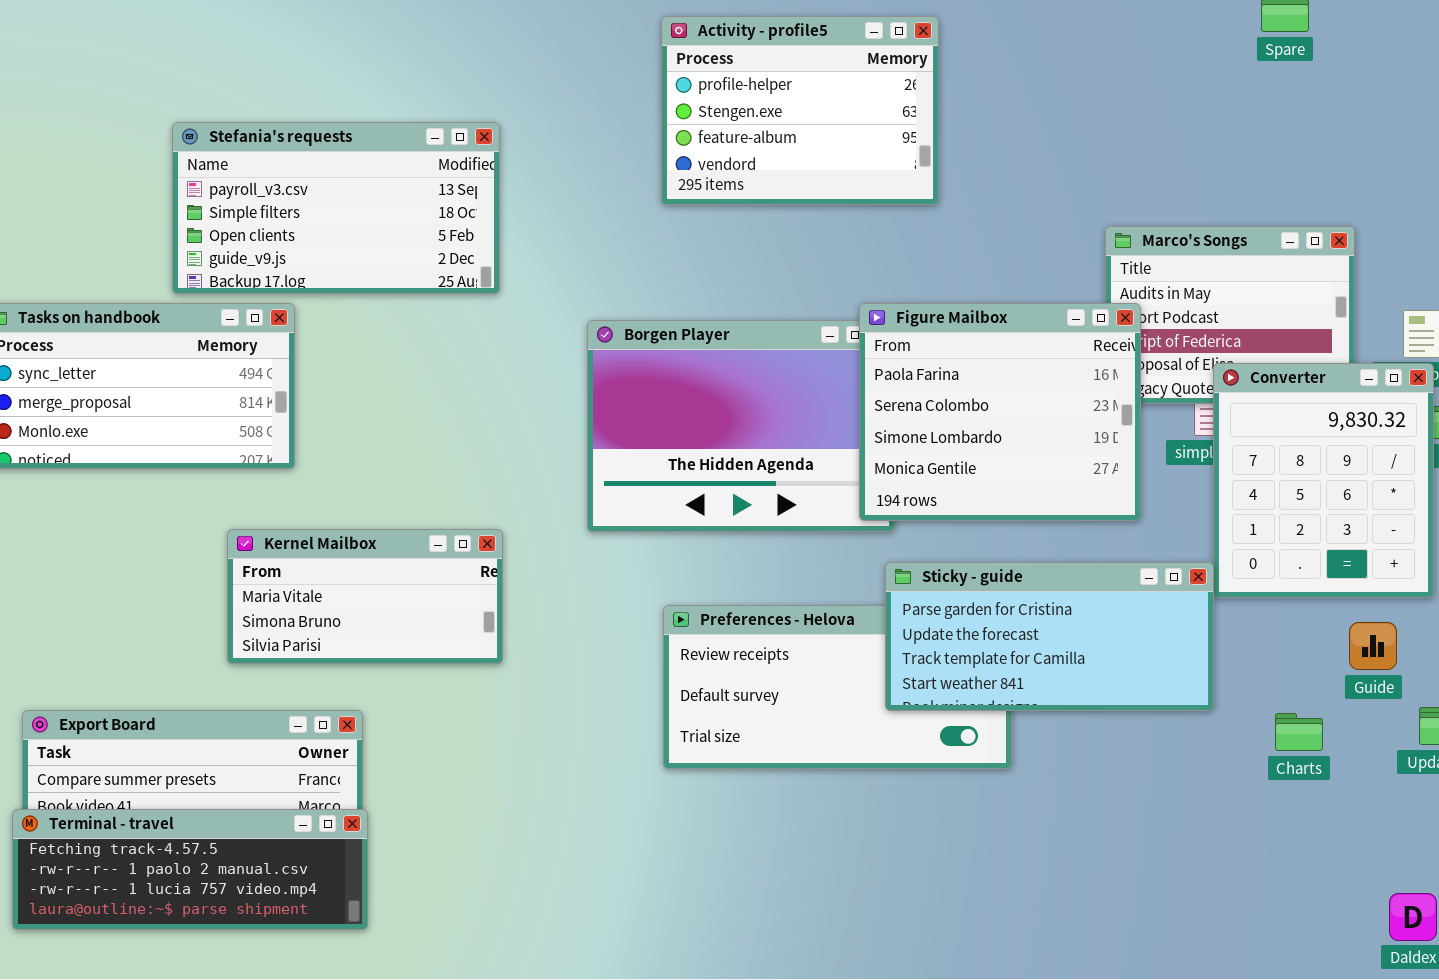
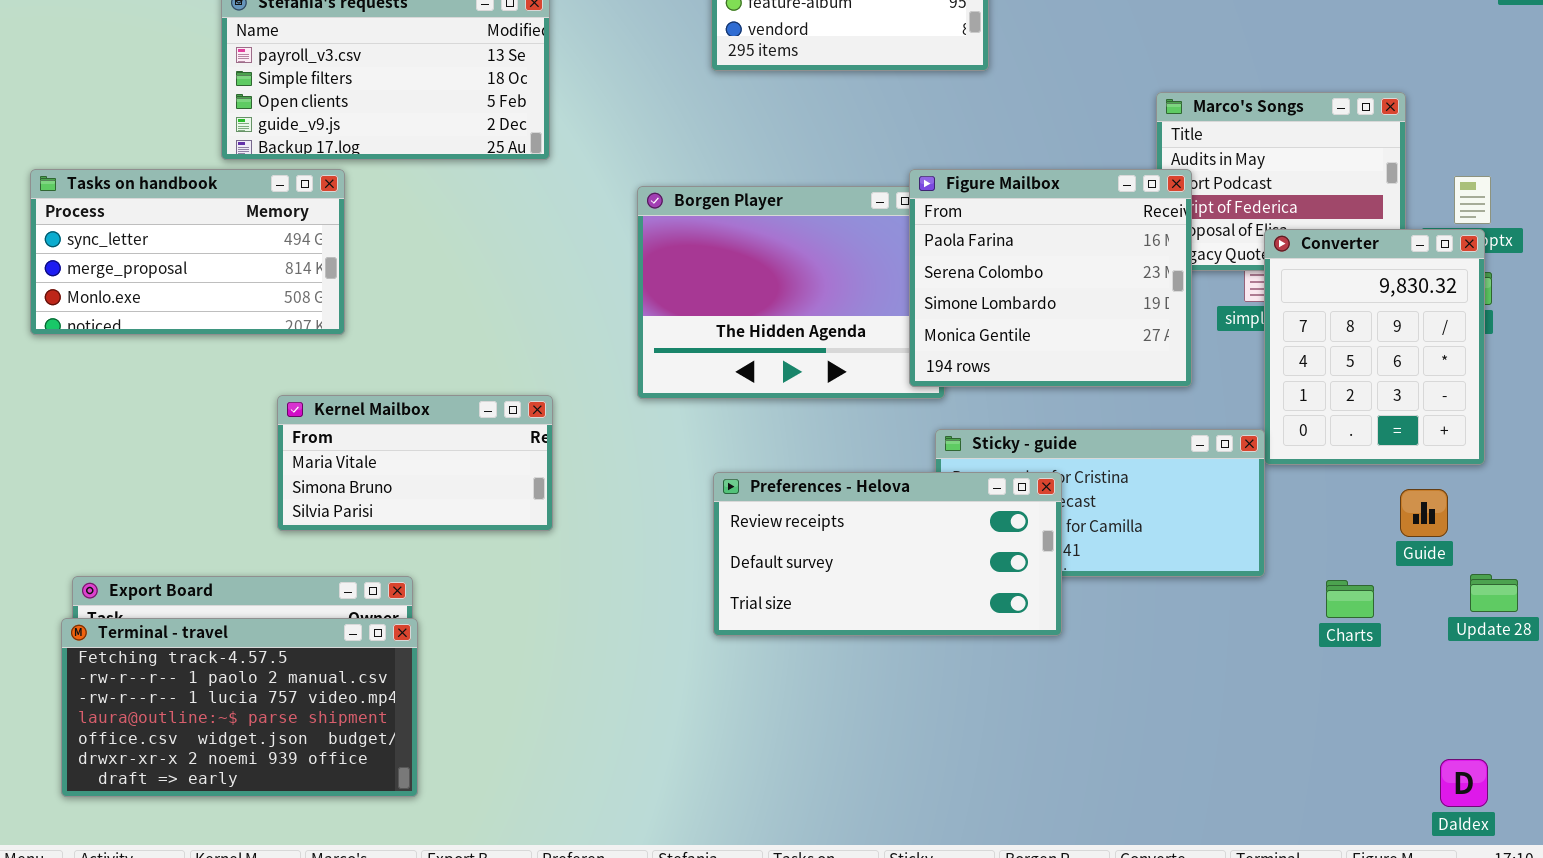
Preferences - Helova: [663,605,1012,769] -> [713,472,1062,636], raised
Terminal - travel: [12,809,368,930] -> [61,618,418,797], resized

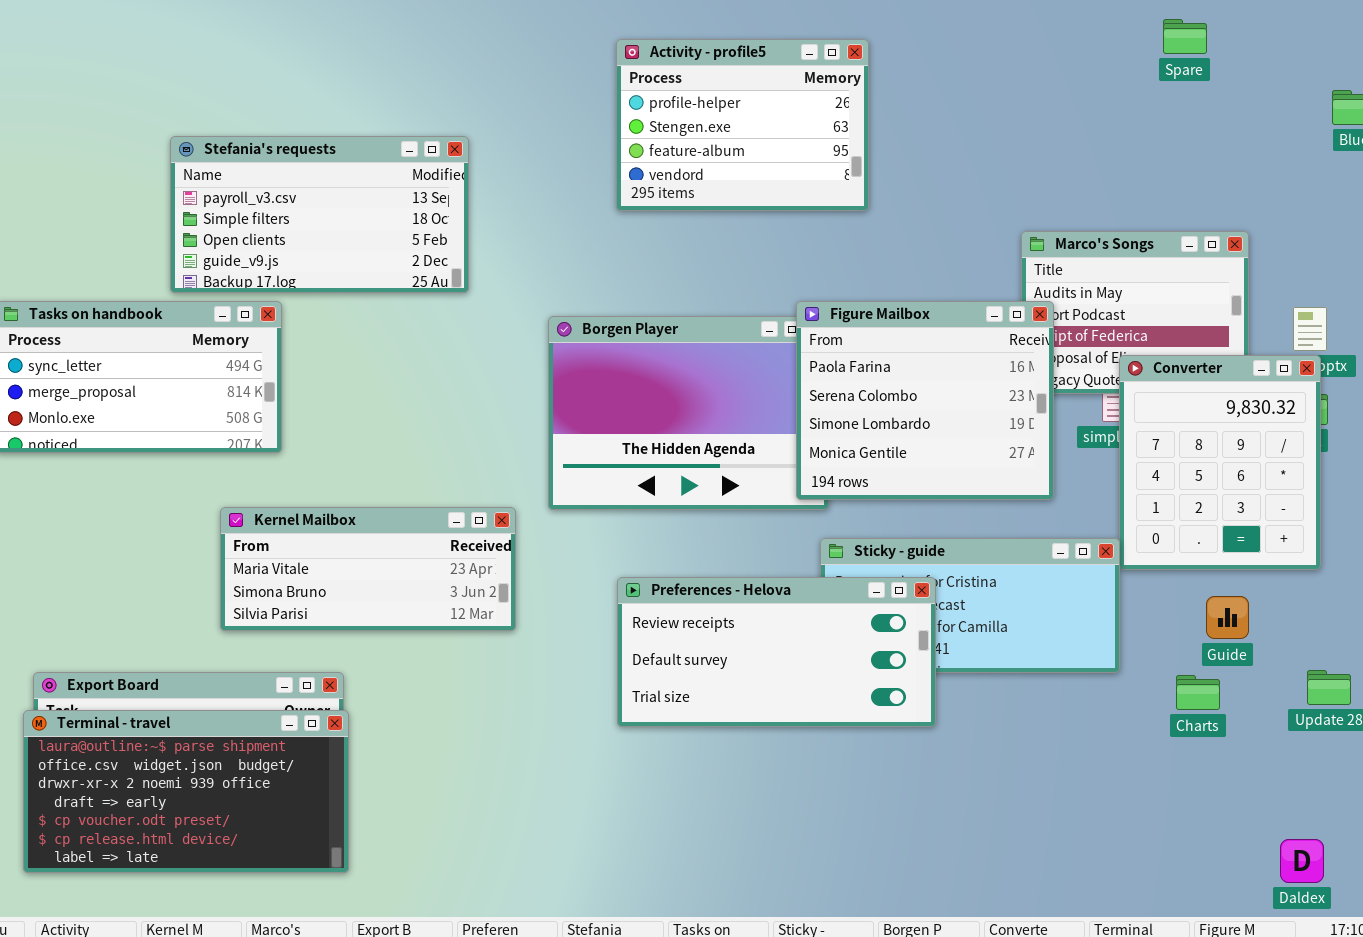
Kernel Mailbox: [277,395,553,531] -> [220,507,516,631], resized
Guide: [1400,489,1448,537] -> [1206,596,1249,639], moved
Terminal - travel: [61,618,418,797] -> [23,710,349,873], scrolled down 3 rows

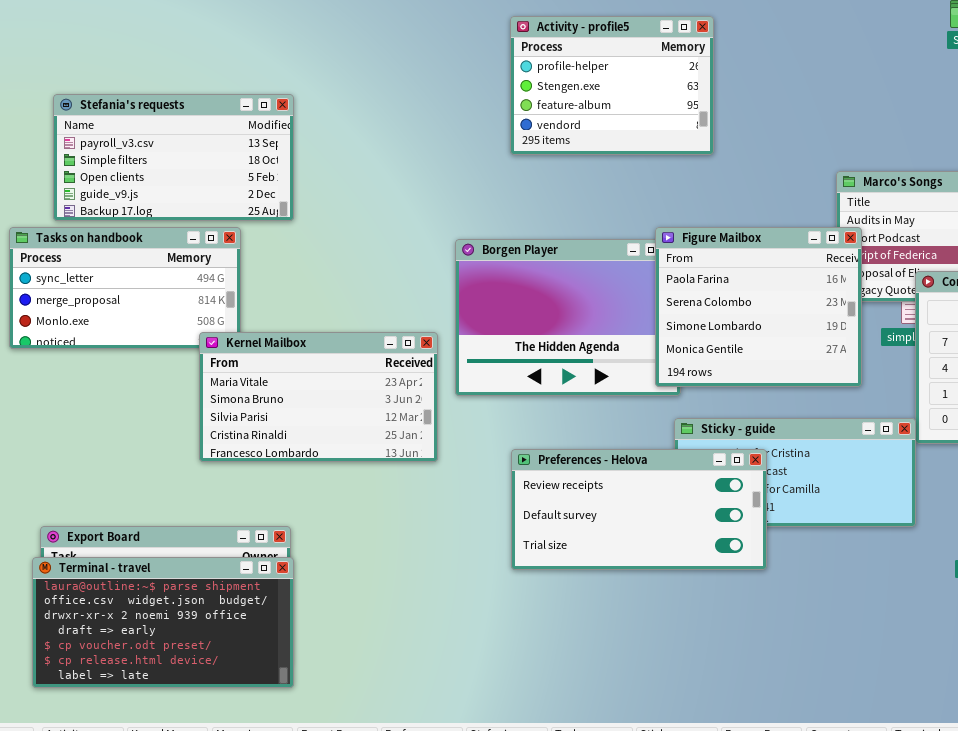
Stefania's requests: [170,136,469,293] -> [53,94,294,221], moved
Kernel Mailbox: [220,507,516,631] -> [199,332,438,462], moved, resized

